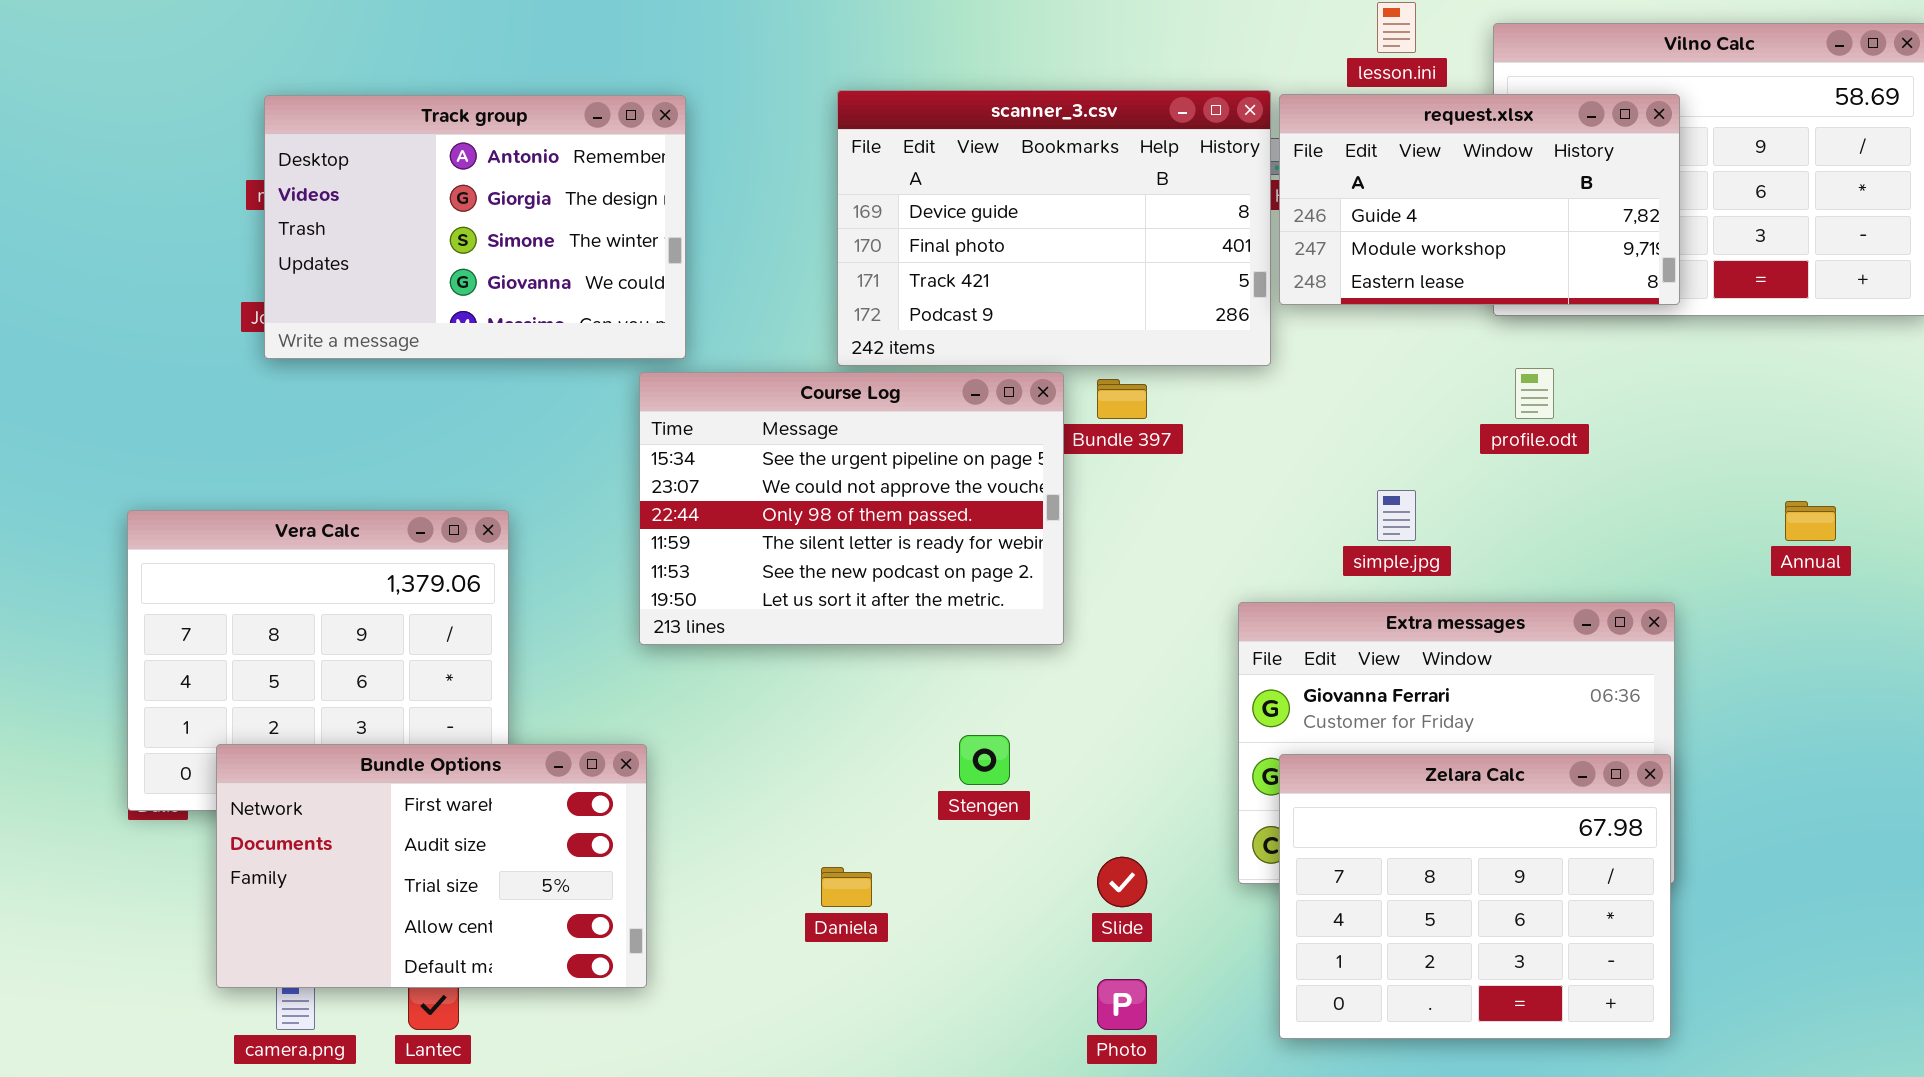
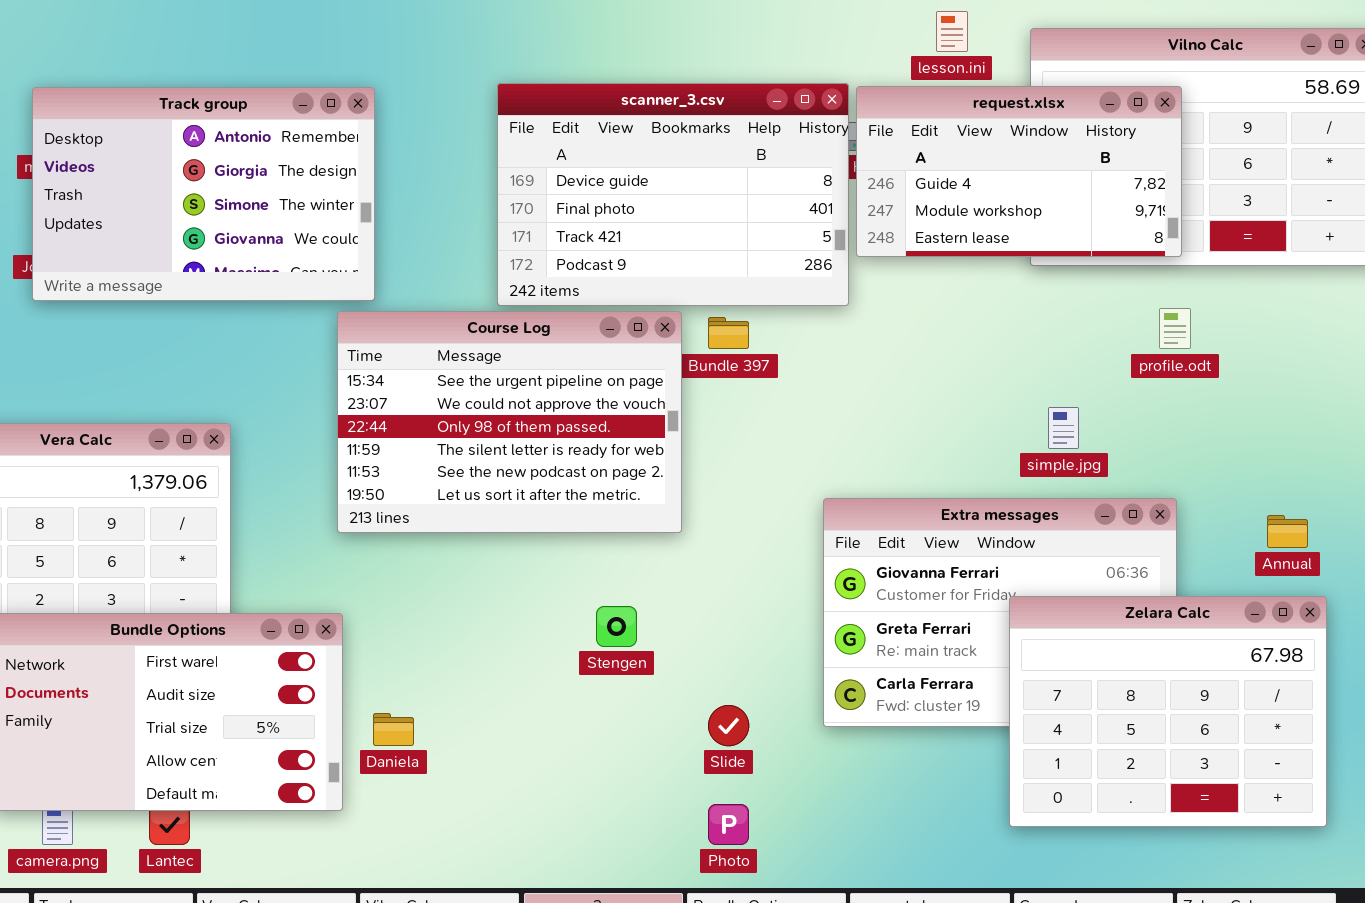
profile.odt: [1515,368,1554,419] -> [1159,308,1191,349], moved
simple.jpg: [1377,490,1416,541] -> [1048,407,1079,449], moved
Annual: [1785,501,1836,541] -> [1267,515,1308,548], moved
Zelara Calc: [1279,754,1671,1039] -> [1009,596,1327,827], moved
Daniela: [821,867,872,907] -> [373,713,414,746], moved

